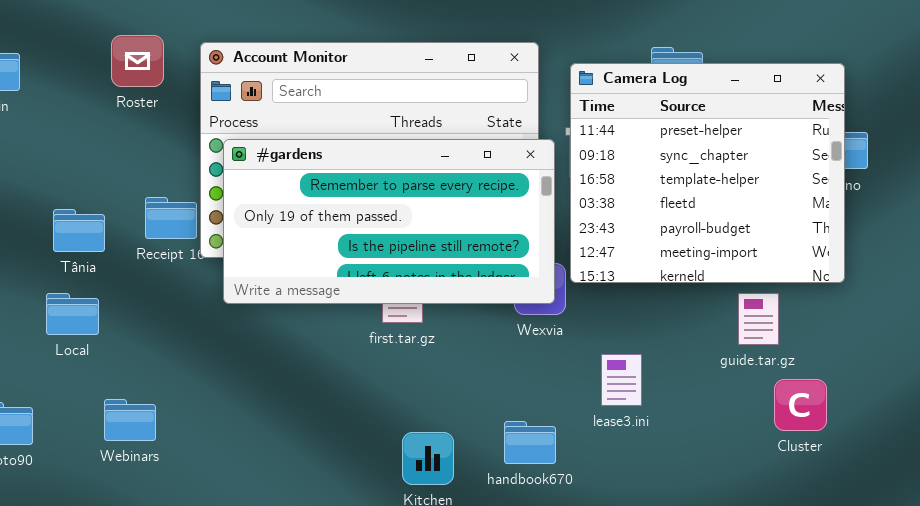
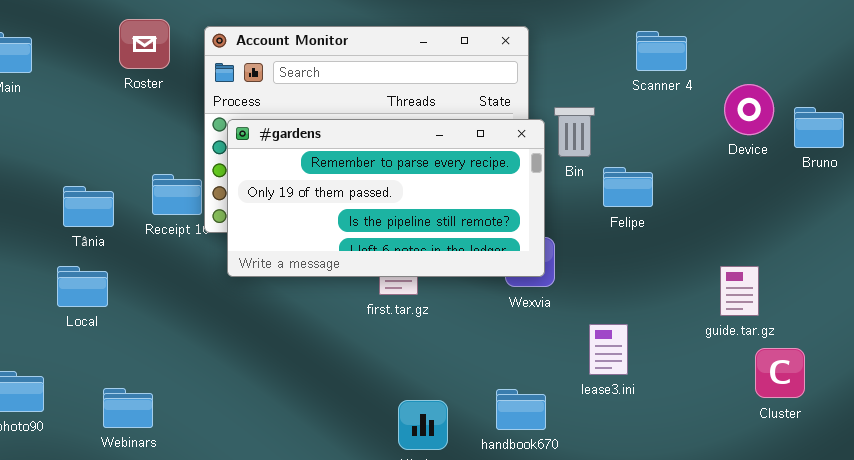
Camera Log: [570,63,845,283] -> none, closed
Webinars: [104,399,156,441] -> [103,388,153,428], moved

